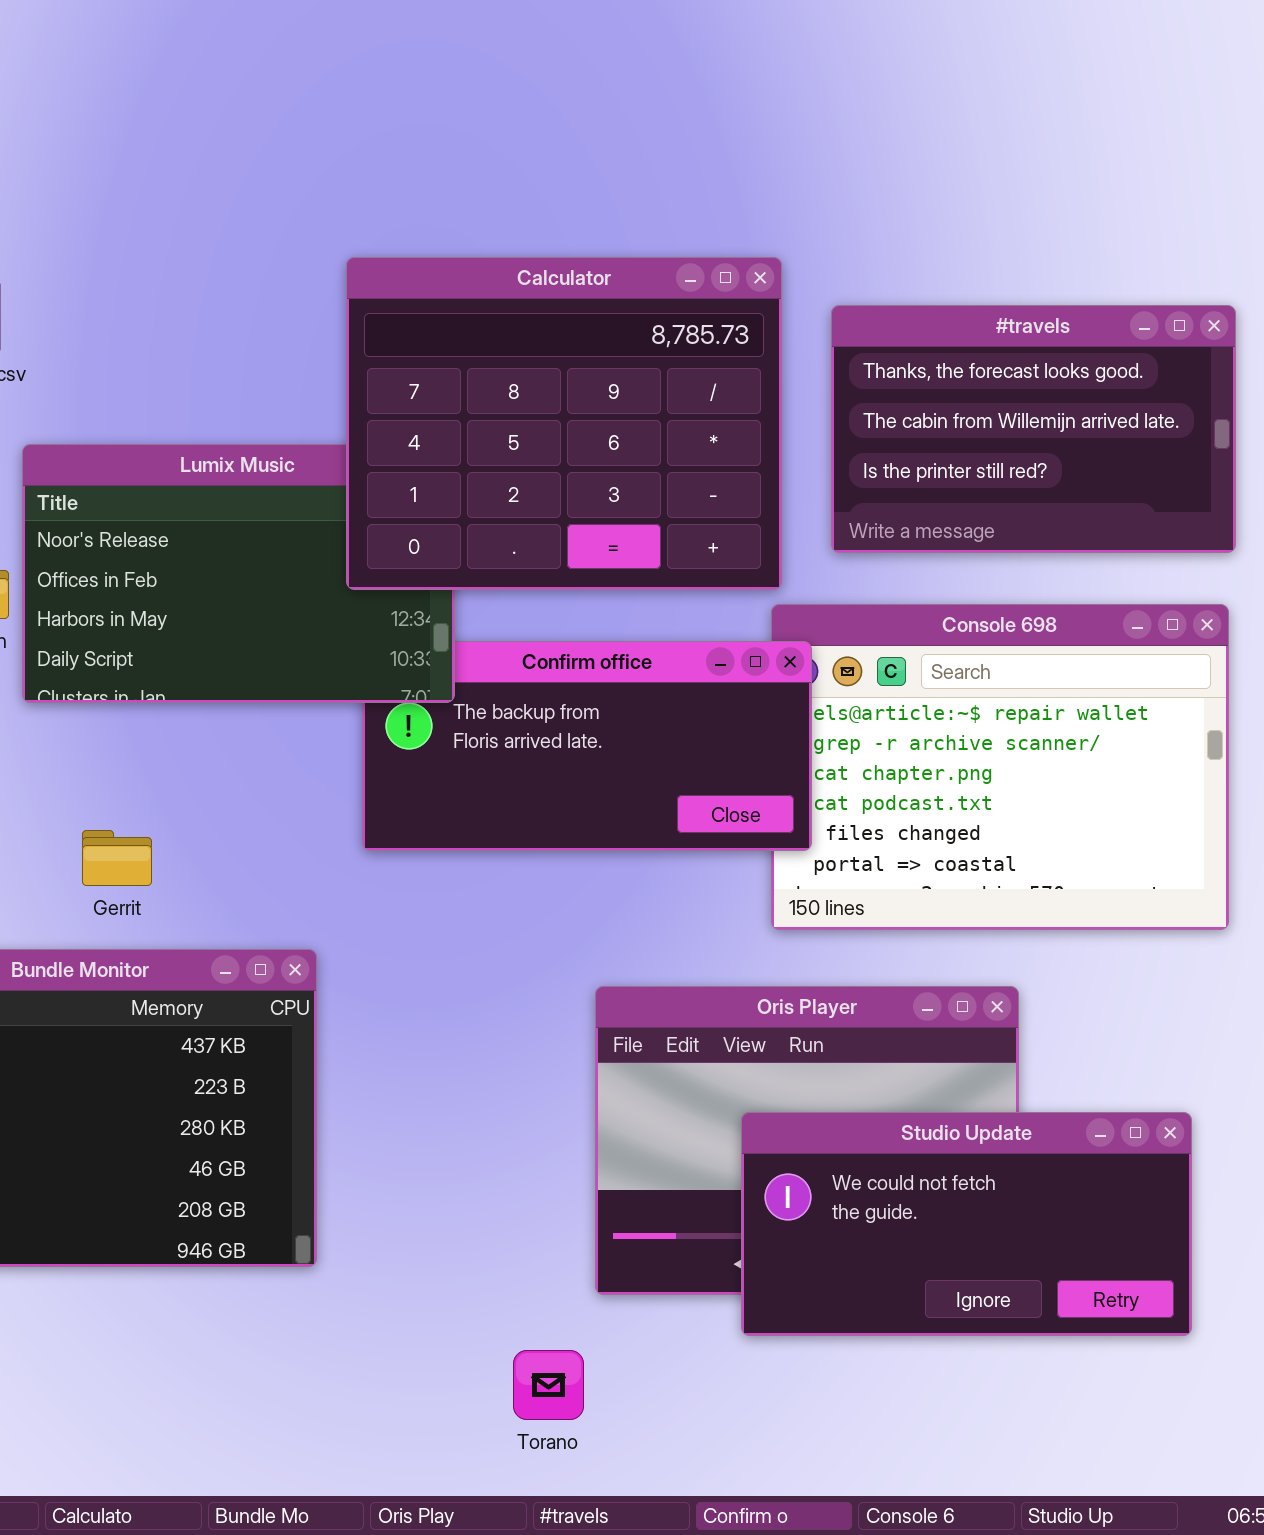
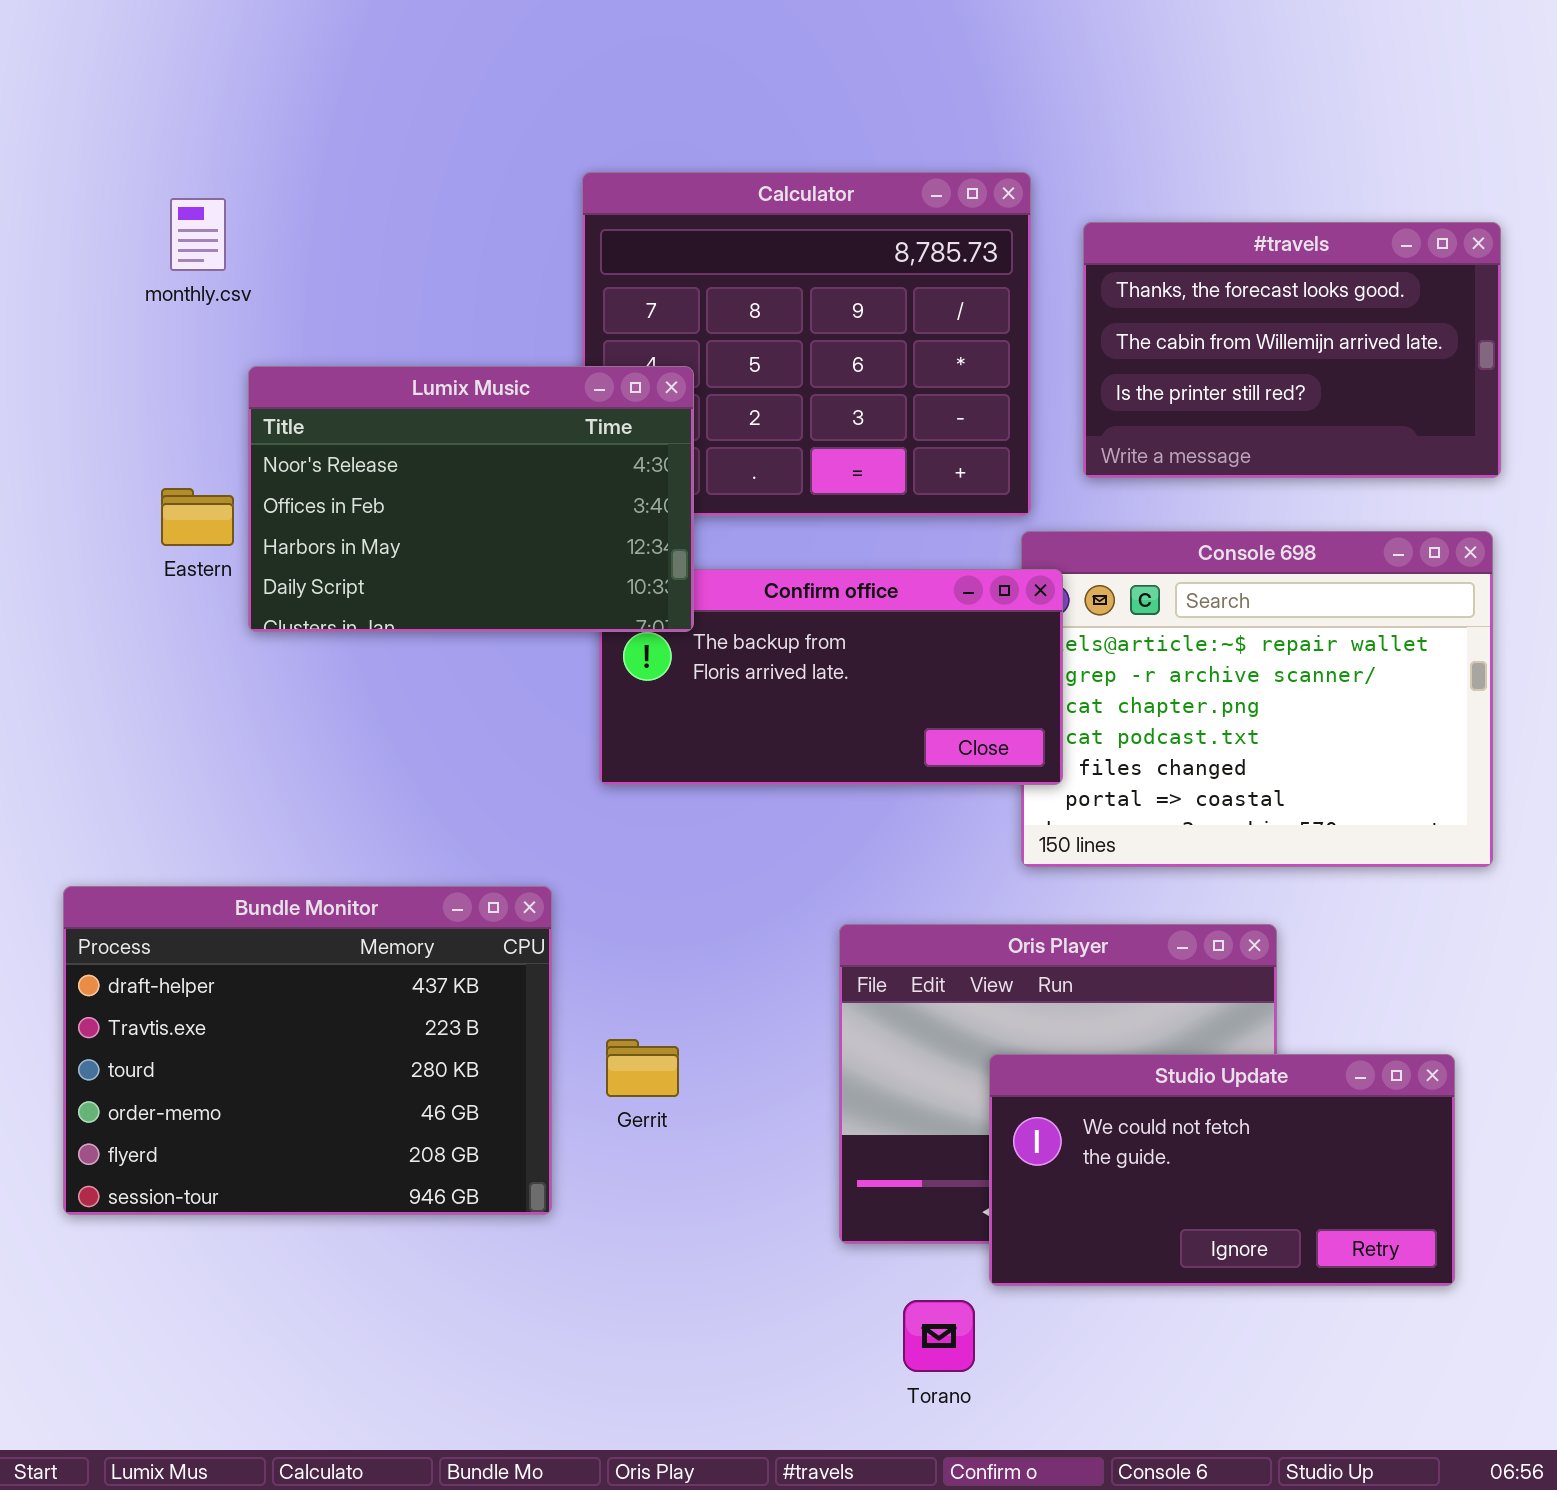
Lumix Music: [22,444,455,703] -> [248,366,694,632], raised
Gerrit: [82,830,152,886] -> [606,1039,679,1097], moved
Torano: [513,1350,584,1420] -> [903,1300,975,1372], moved

